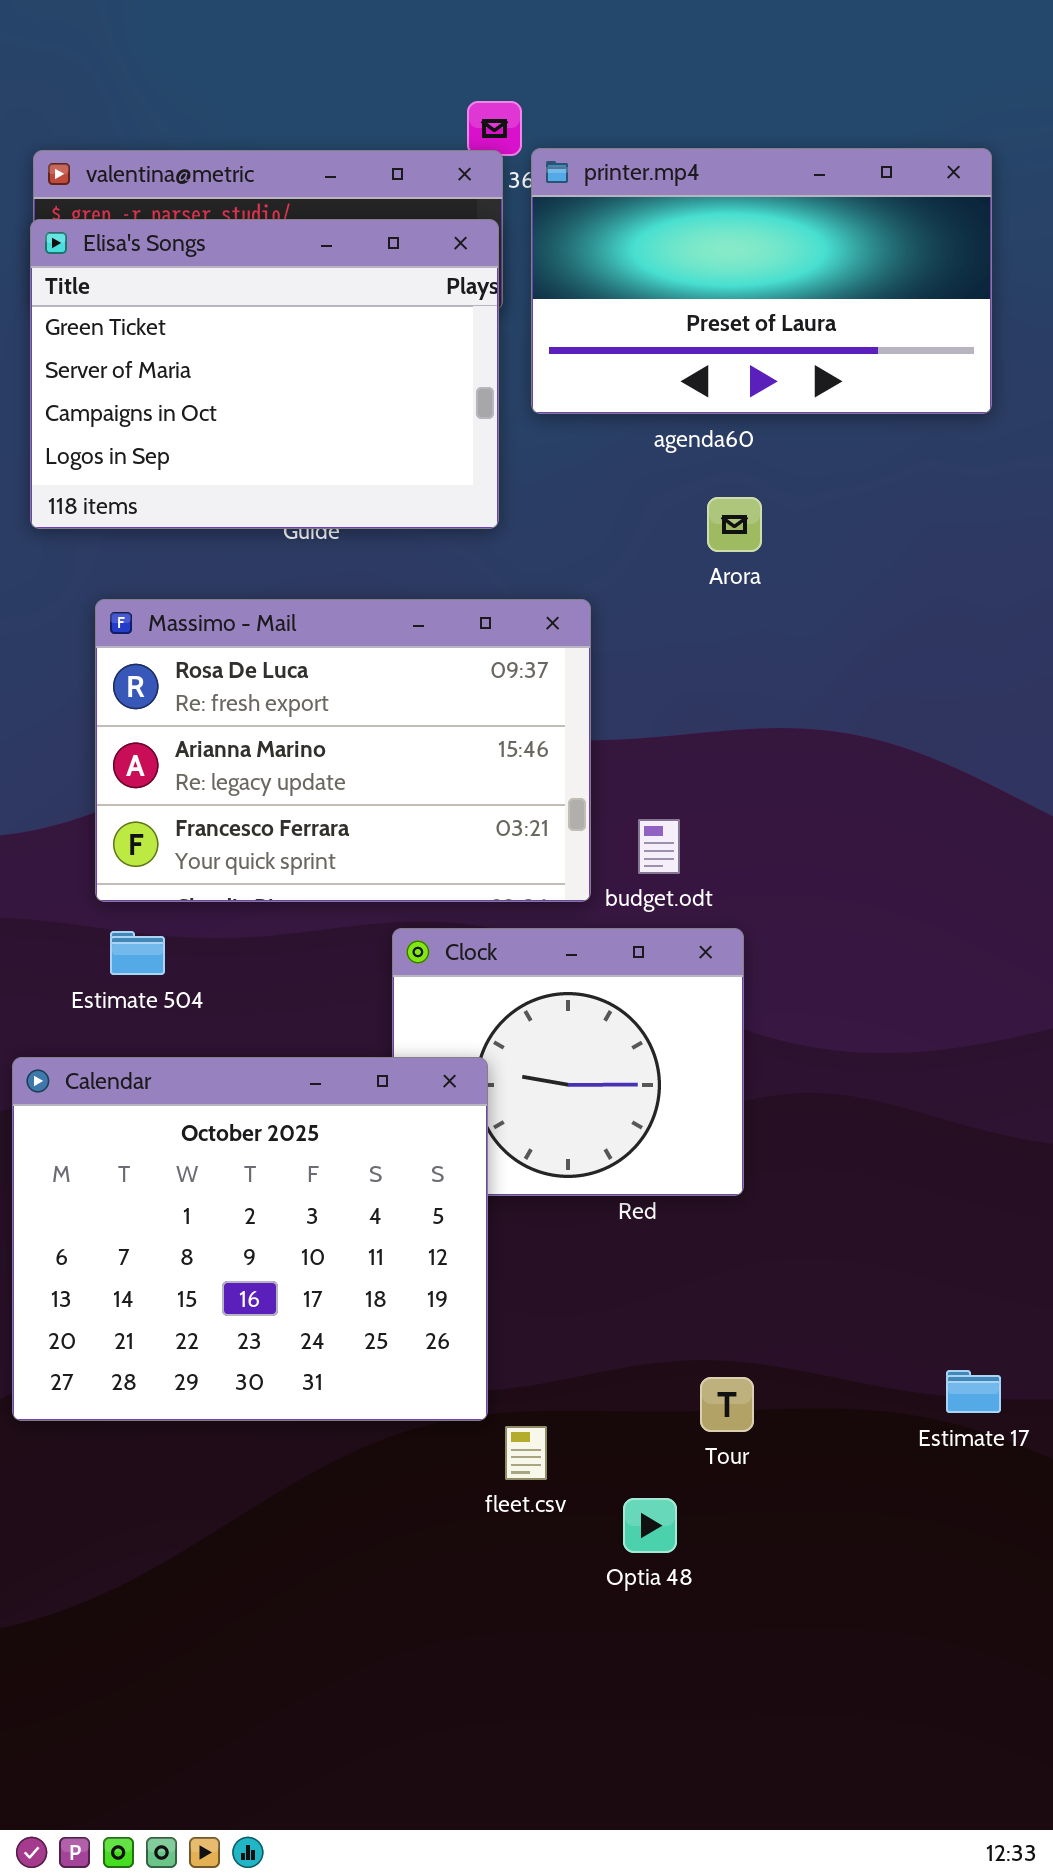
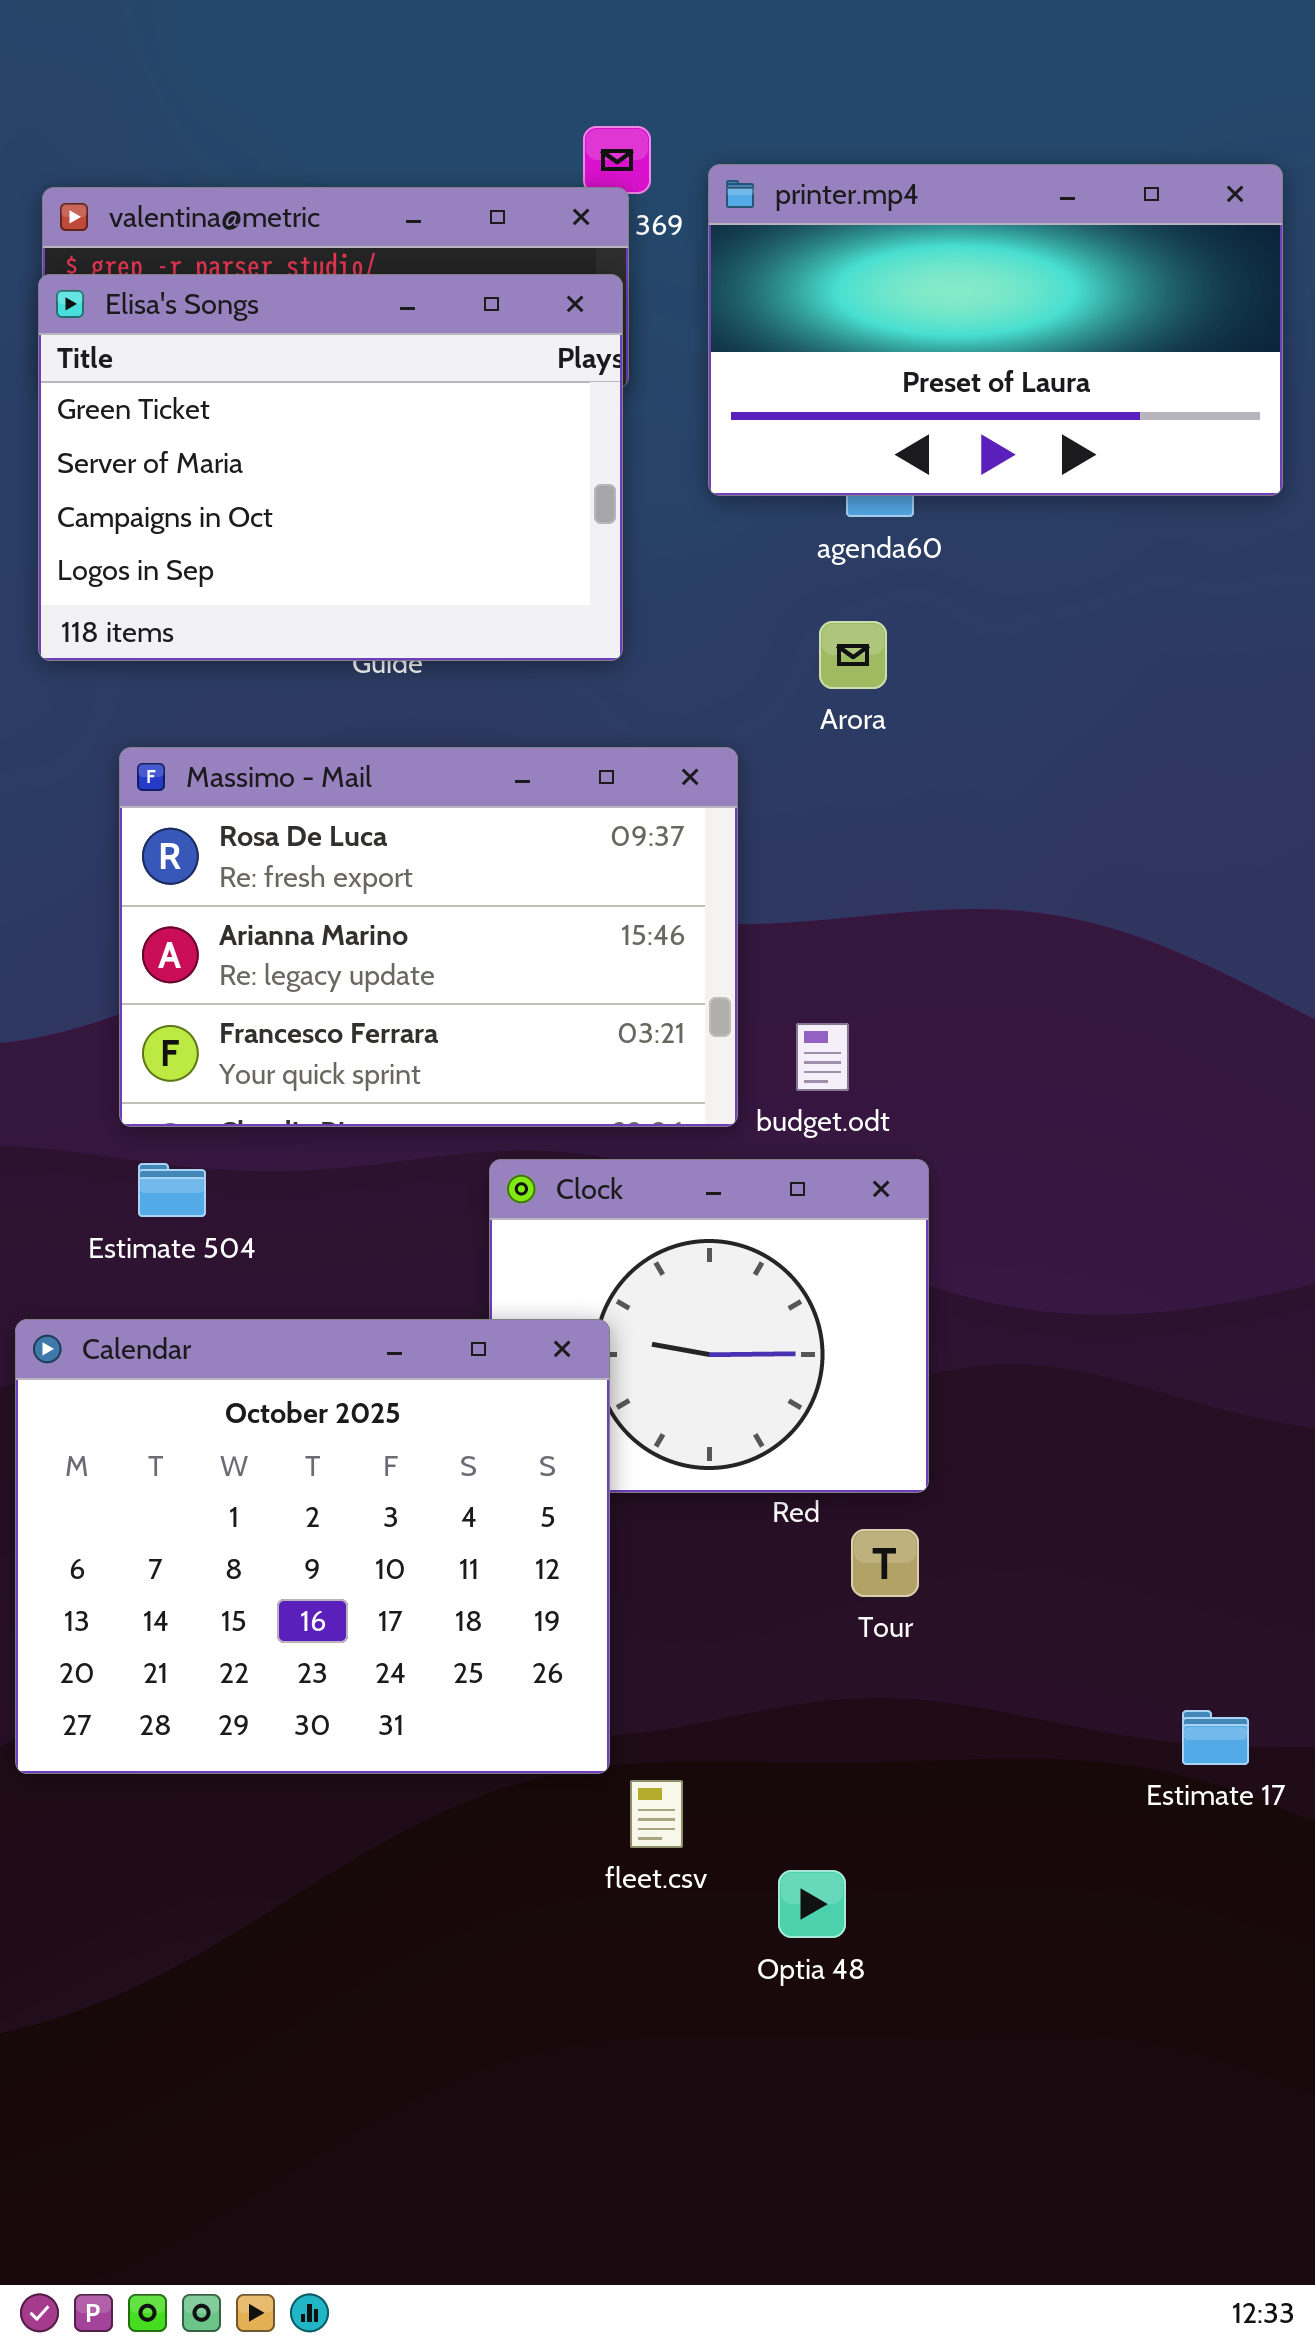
printer.mp4: [531,148,992,414] -> [708,164,1283,496], moved
Arora: [707,497,762,552] -> [819,621,887,689], moved
Tour: [700,1377,754,1432] -> [851,1529,919,1597], moved

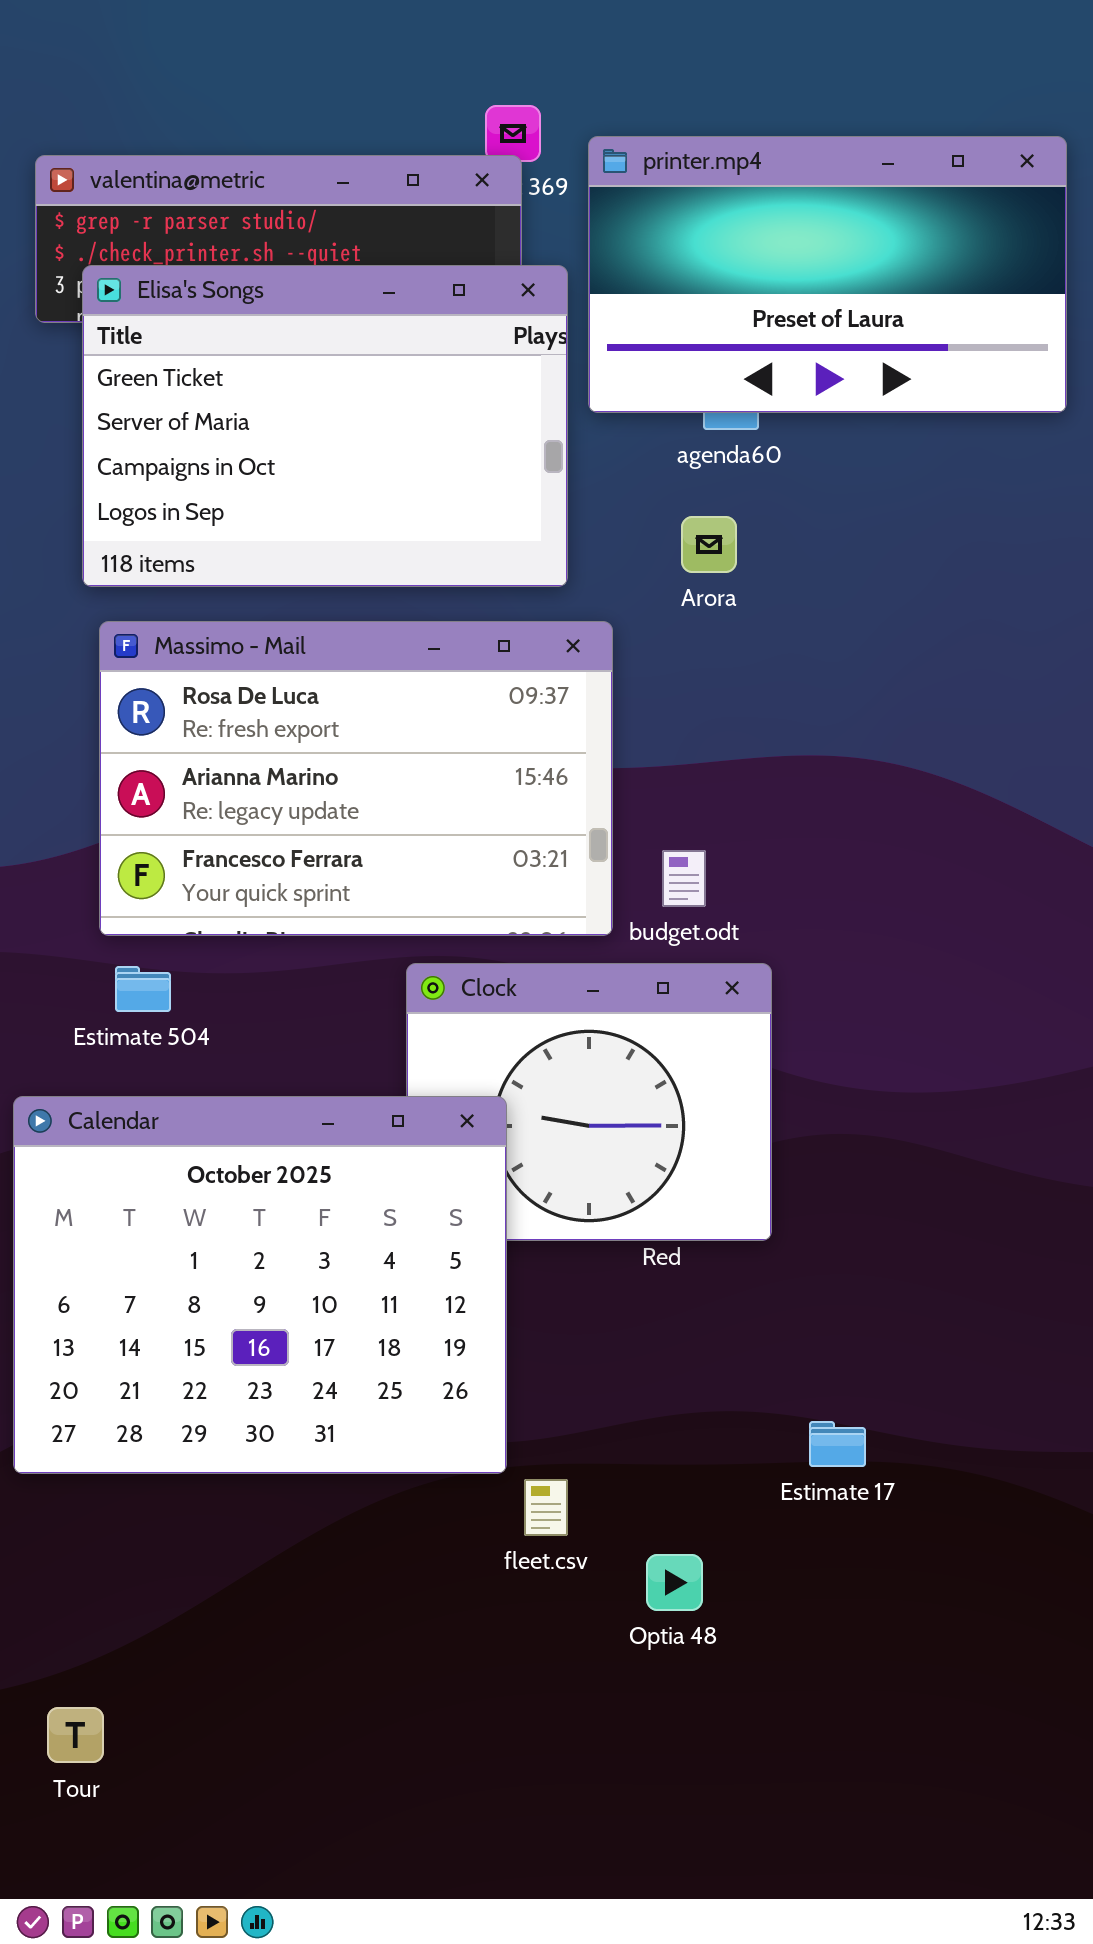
Elisa's Songs: [38,274,623,661] -> [82,265,568,587], moved
Tour: [851,1529,919,1597] -> [47,1707,104,1763], moved
Estimate 17: [1182,1710,1249,1765] -> [809,1421,866,1467], moved

